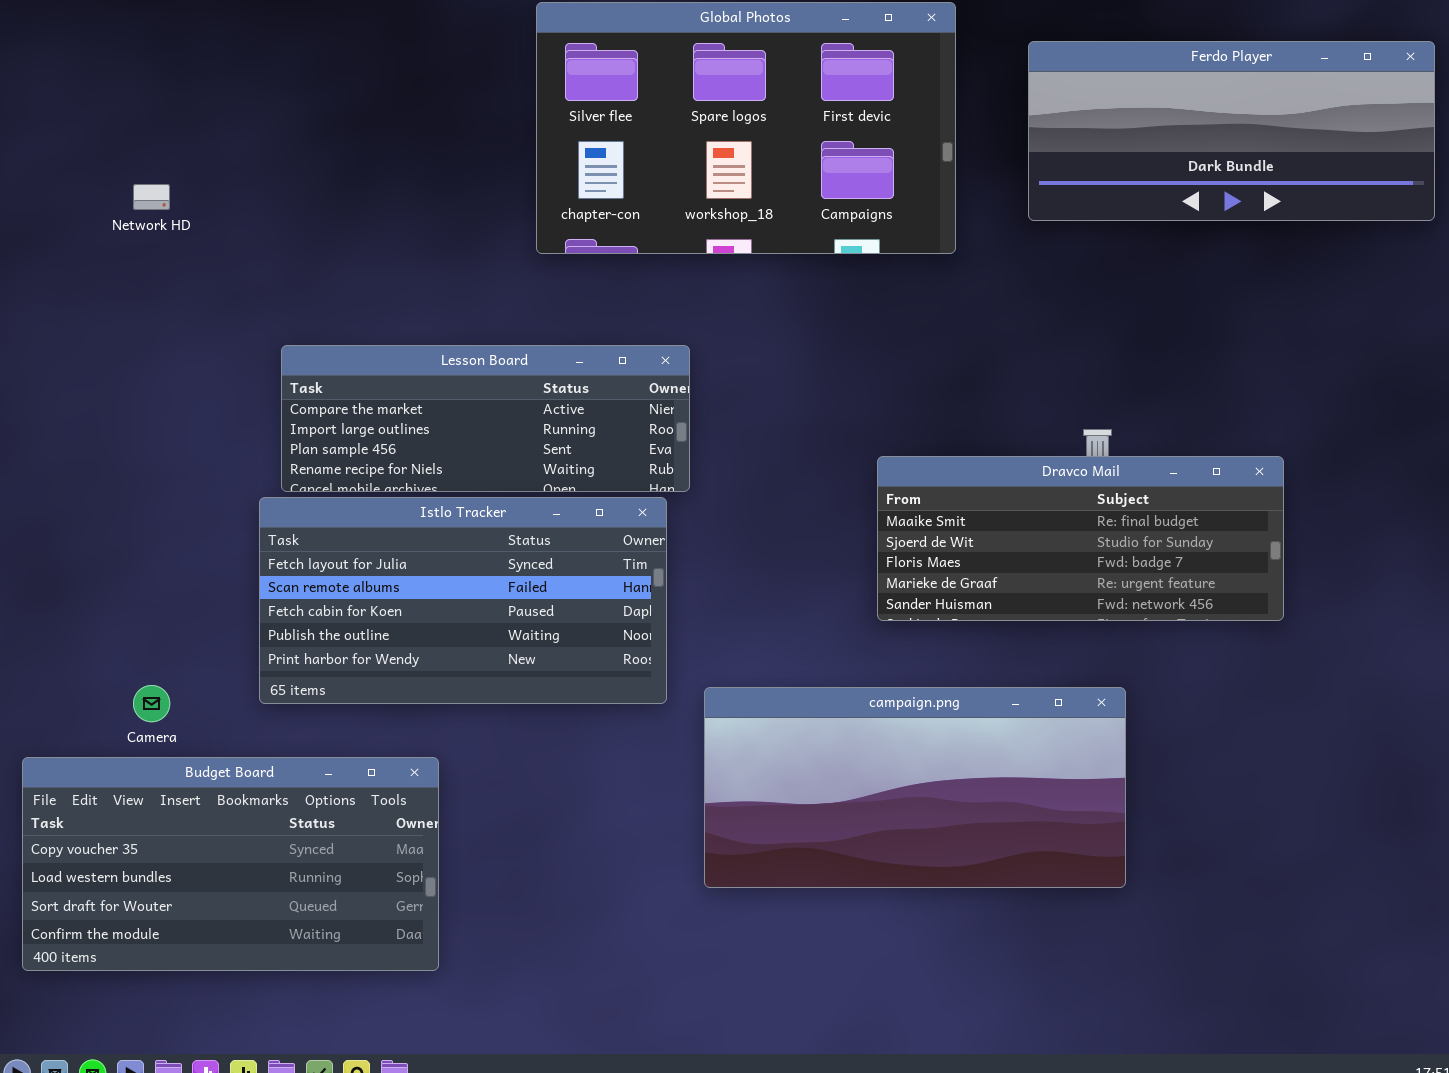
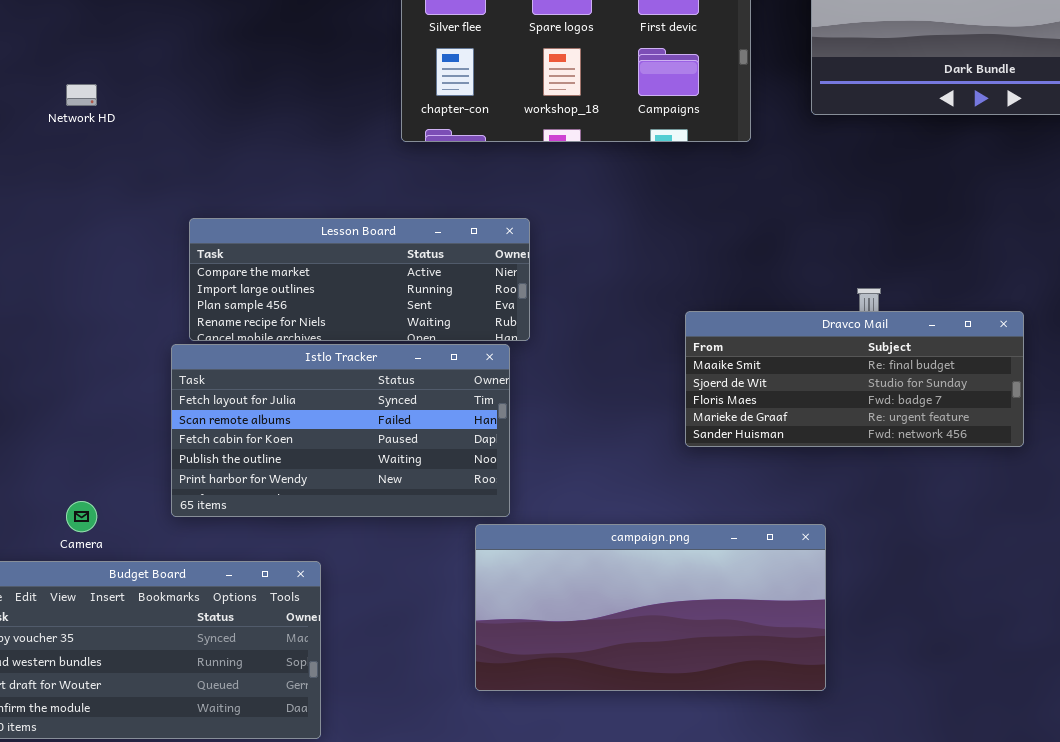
campaign.png: [704,687,1126,888] -> [475,524,826,691], moved

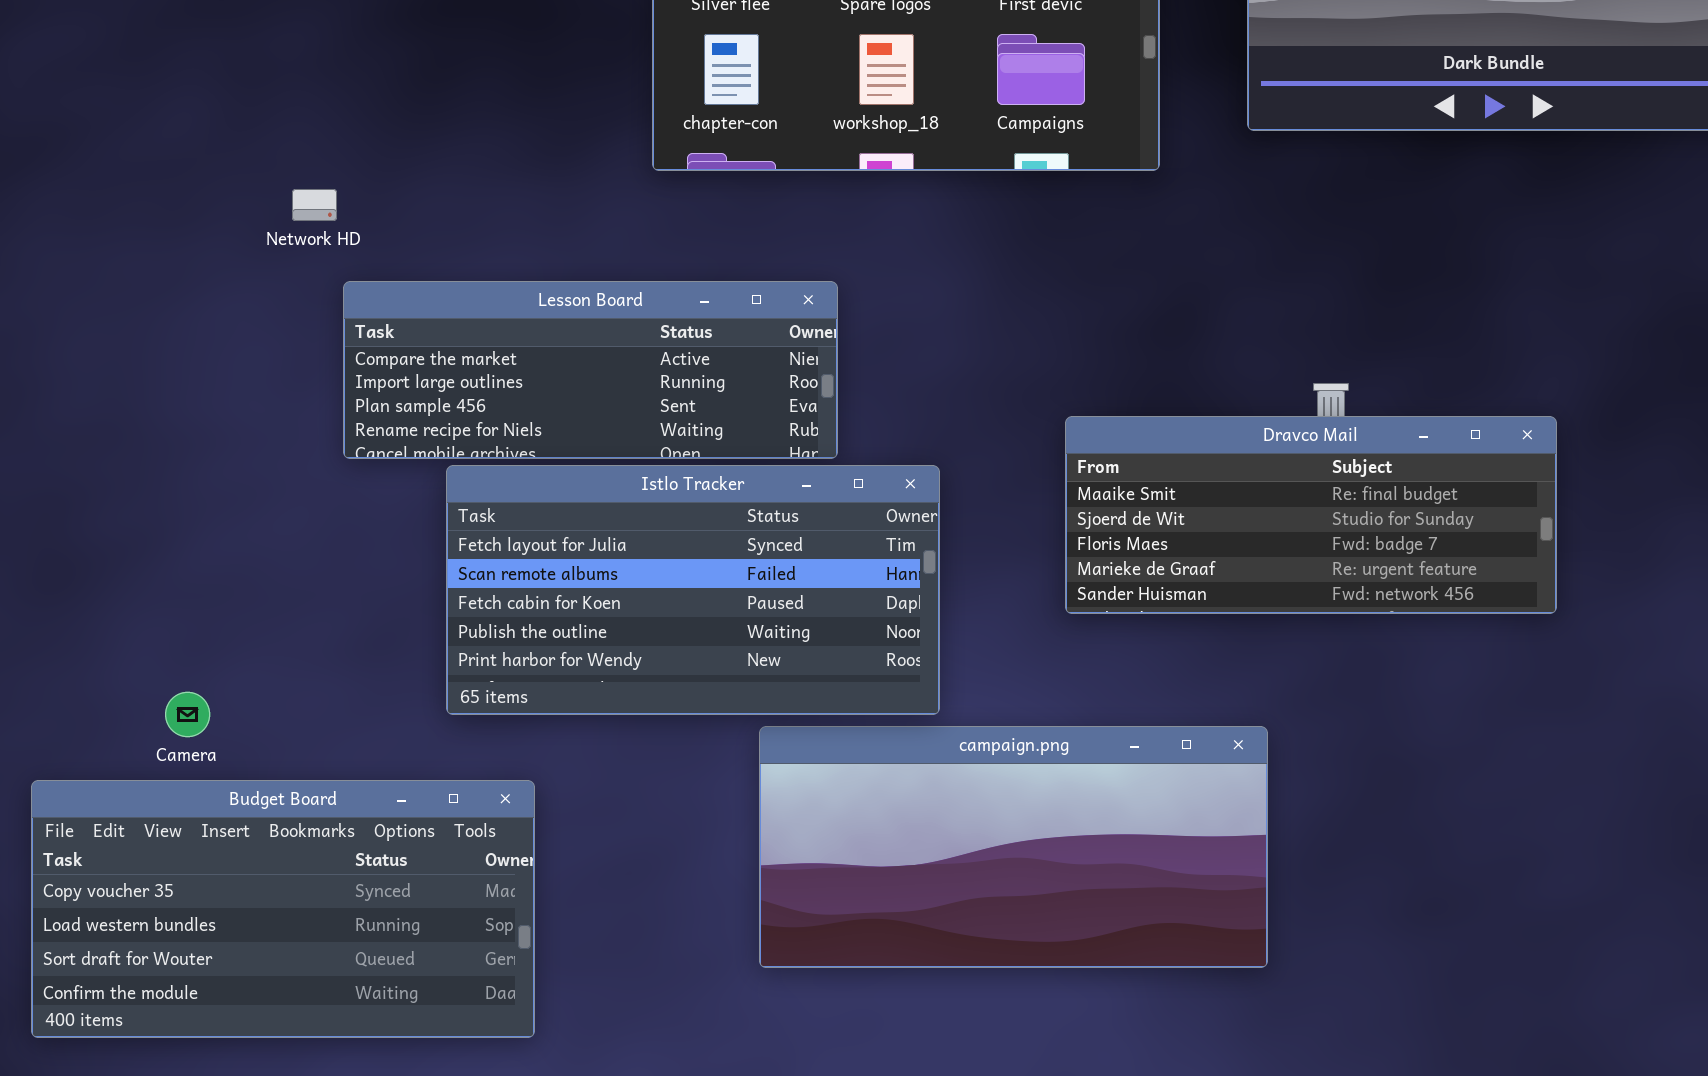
Network HD: [66,84,97,106] -> [292,189,337,221], moved
Istlo Tracker: [171,344,510,517] -> [446,465,940,715], moved

